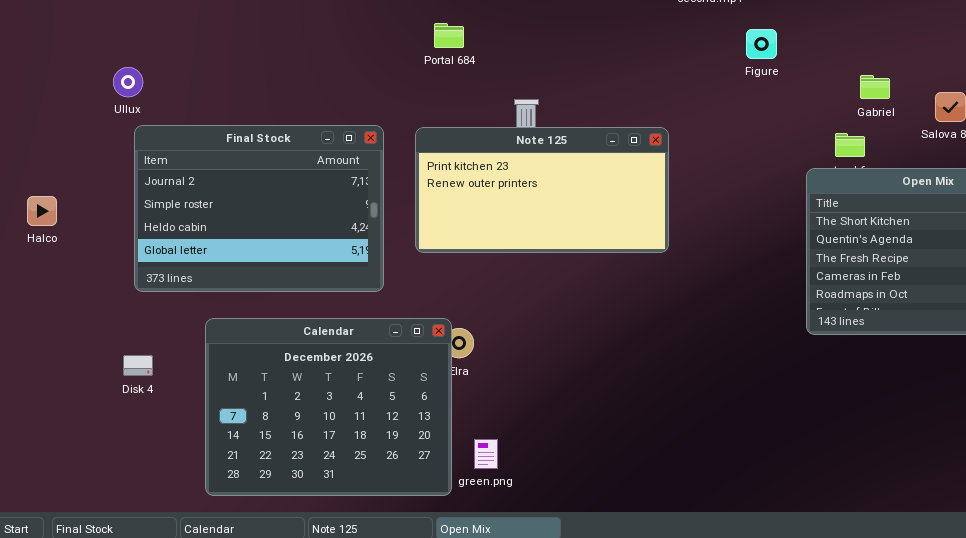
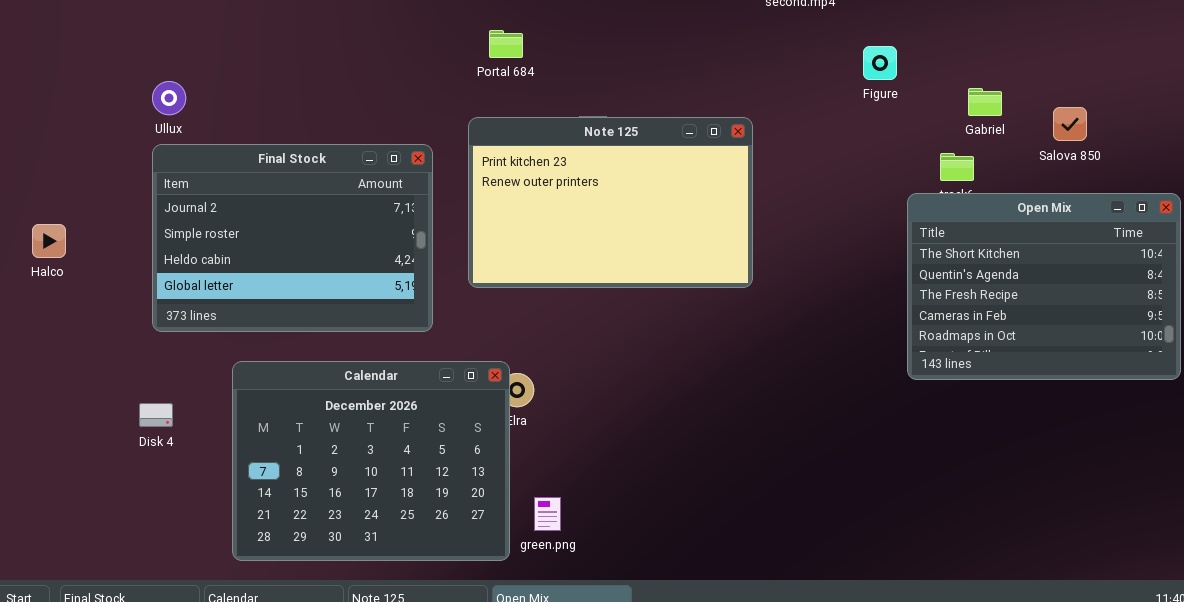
Figure: [746,29,777,59] -> [863,46,897,80], moved
Ullux: [113,67,143,97] -> [152,81,186,115], moved
Note 125: [415,127,669,253] -> [468,117,753,288], resized

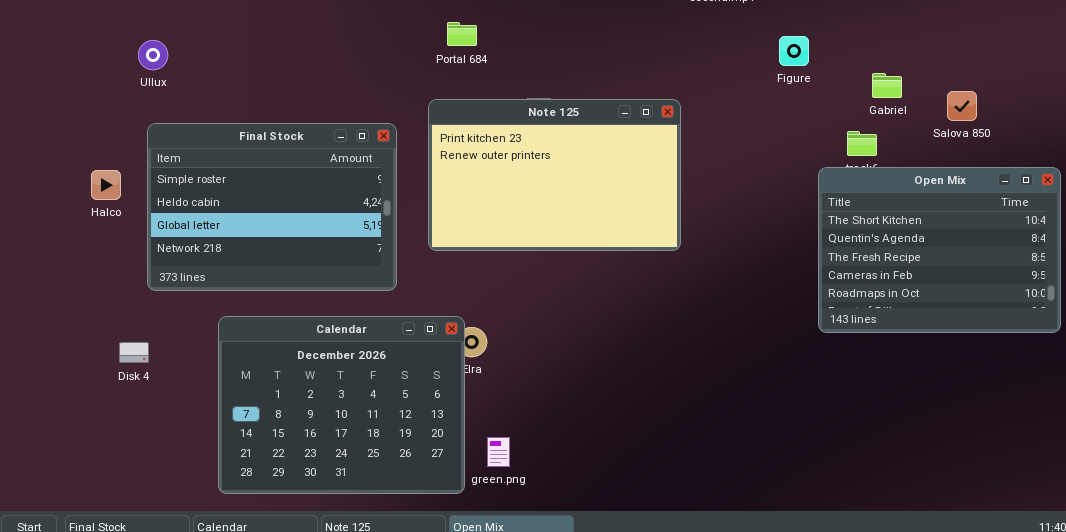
Ullux: [152,81,186,115] -> [138,40,168,70], moved
Final Stock: [152,144,433,332] -> [147,123,397,291], scrolled down 1 row
Halco: [32,224,66,258] -> [91,170,121,200], moved
Disk 4: [139,403,173,427] -> [119,342,149,363], moved

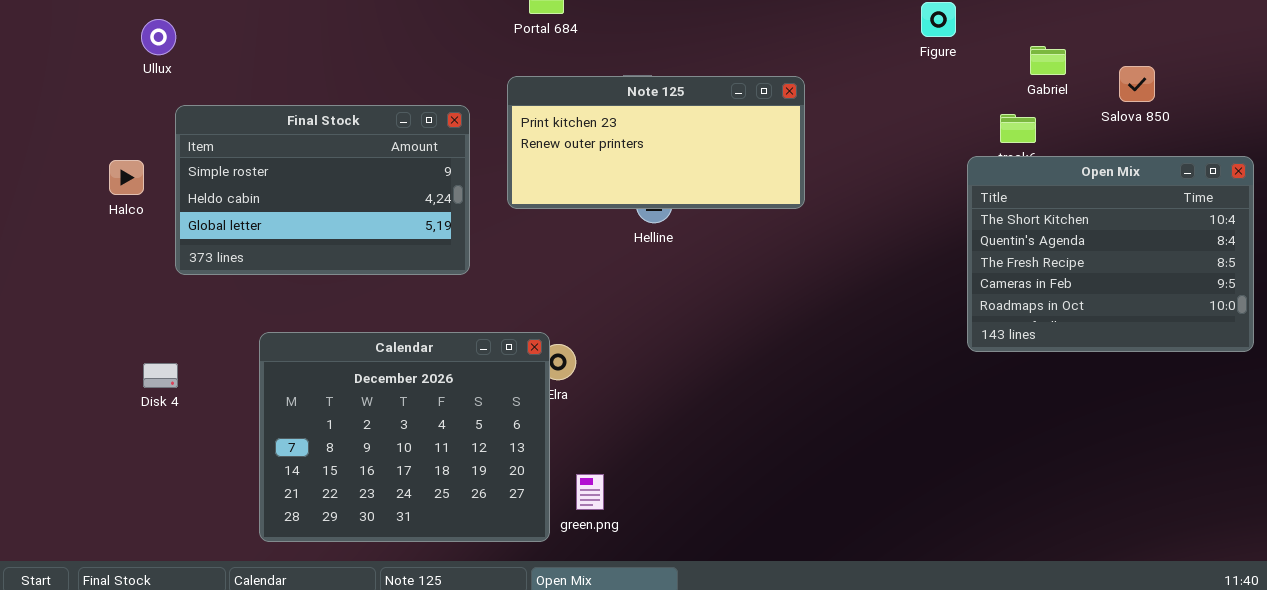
Ullux: [138,40,168,70] -> [141,19,176,55], moved
Note 125: [428,99,681,251] -> [507,76,805,209], resized
Final Stock: [147,123,397,291] -> [175,105,470,275], resized

